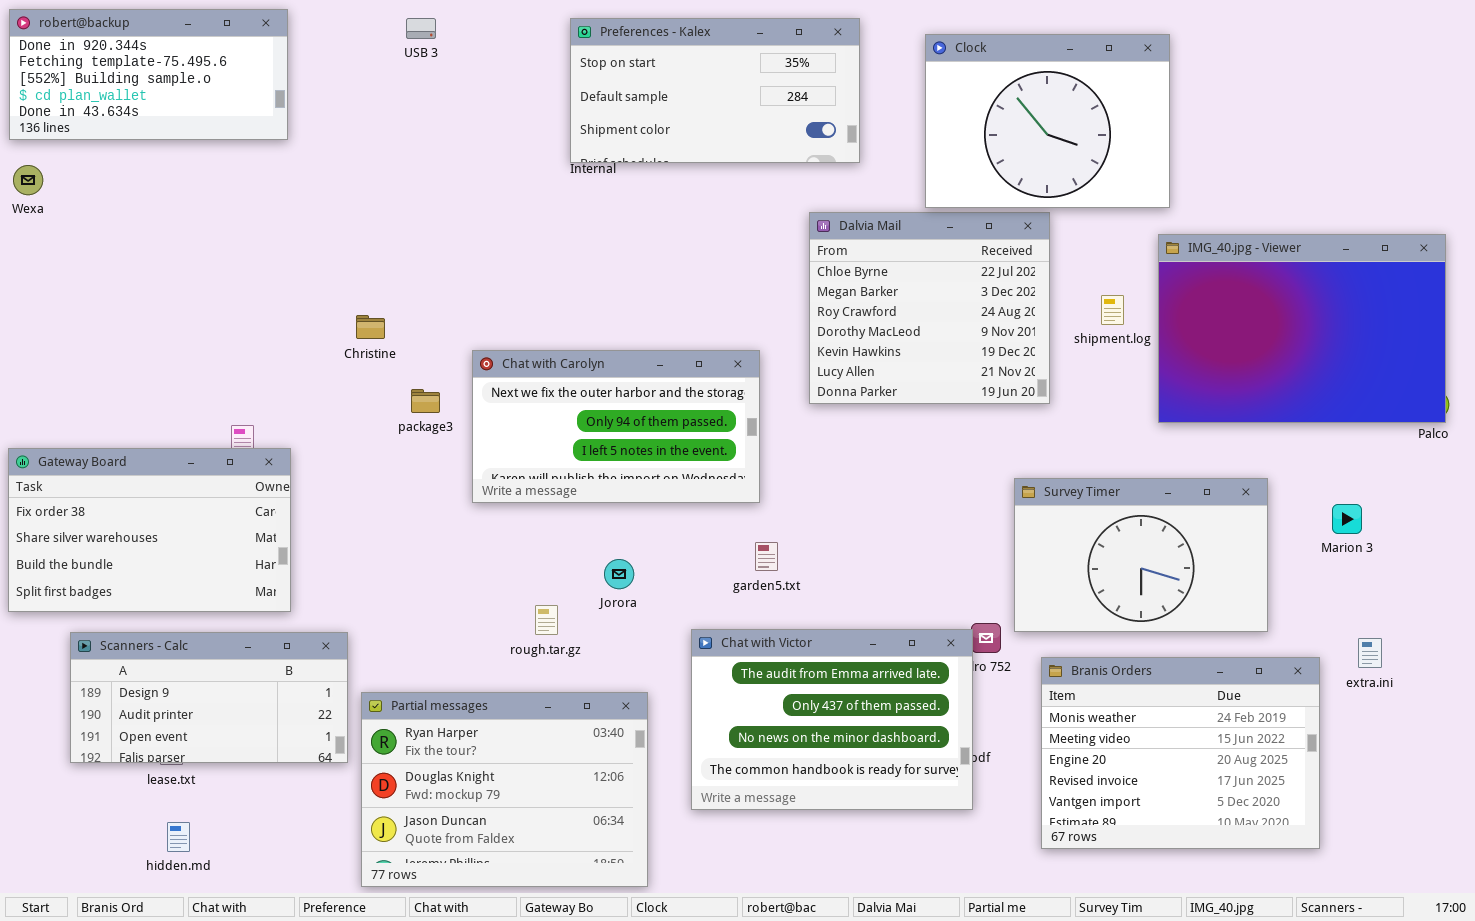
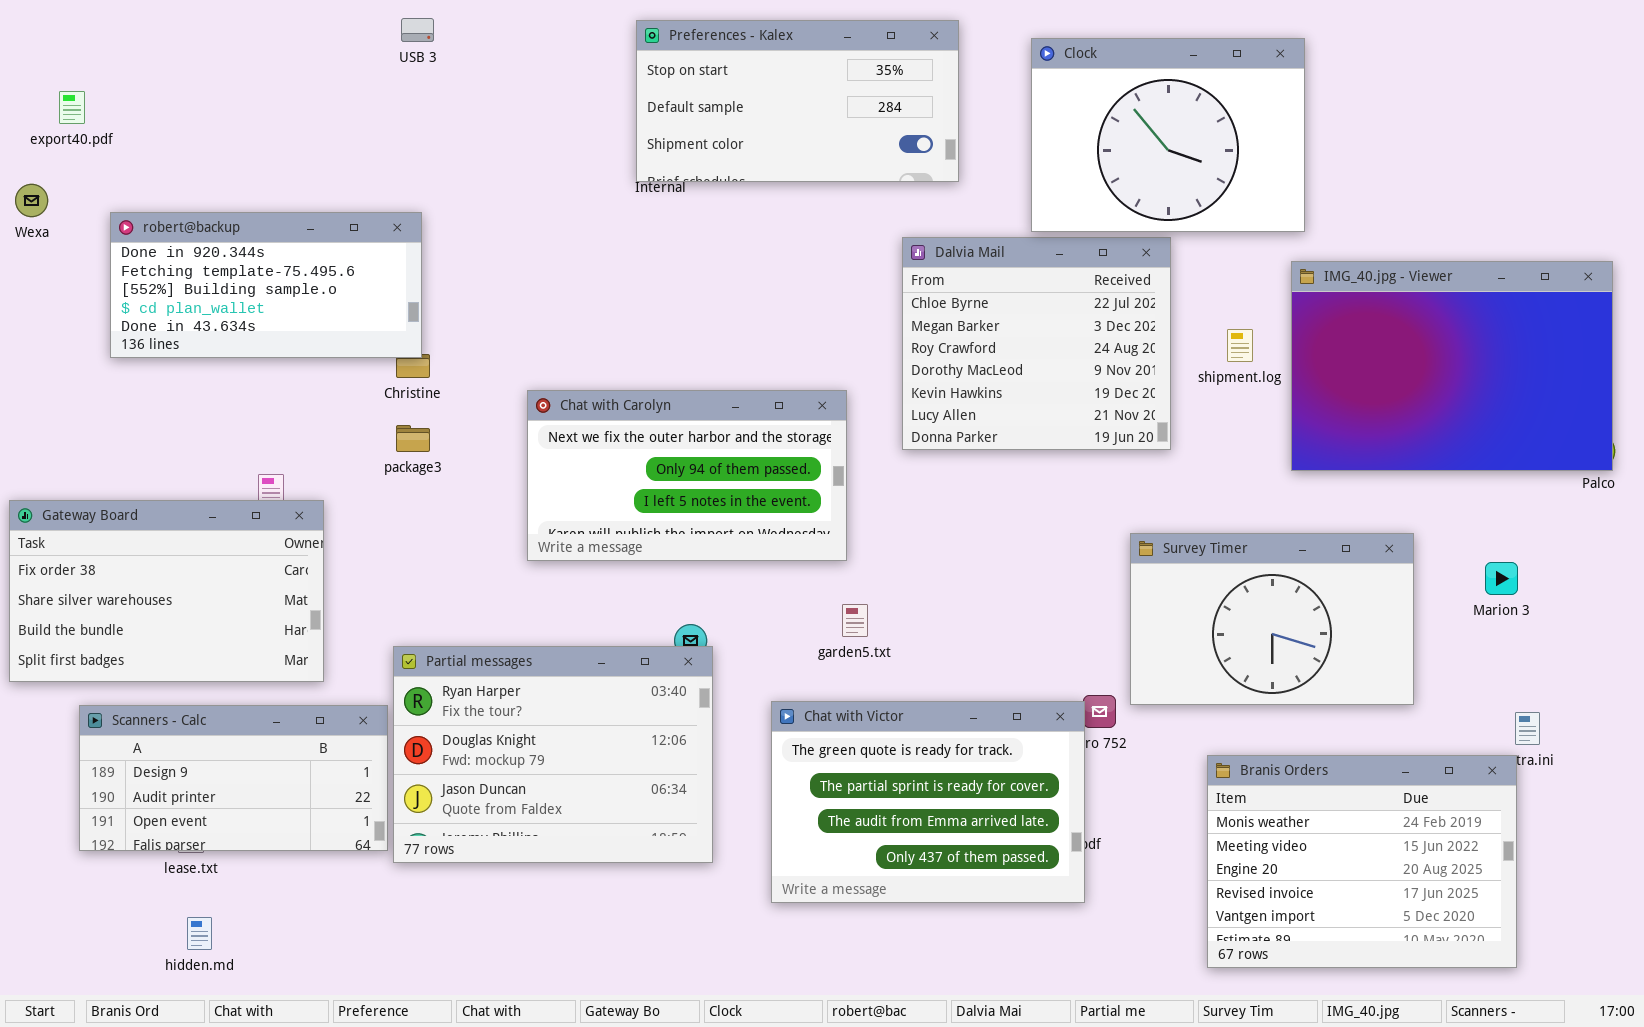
robert@backup: [9,9,288,140] -> [110,212,422,358], moved
USB 3: [406,18,436,39] -> [401,18,434,42], moved
package3: [411,389,440,413] -> [396,425,430,452], moved
Chat with Victor: [691,629,973,810] -> [771,701,1085,903], scrolled up 2 rows
Branis Orders: [1041,657,1320,849] -> [1207,755,1517,968], moved
Partial messages: [361,692,648,887] -> [393,646,713,863], moved

